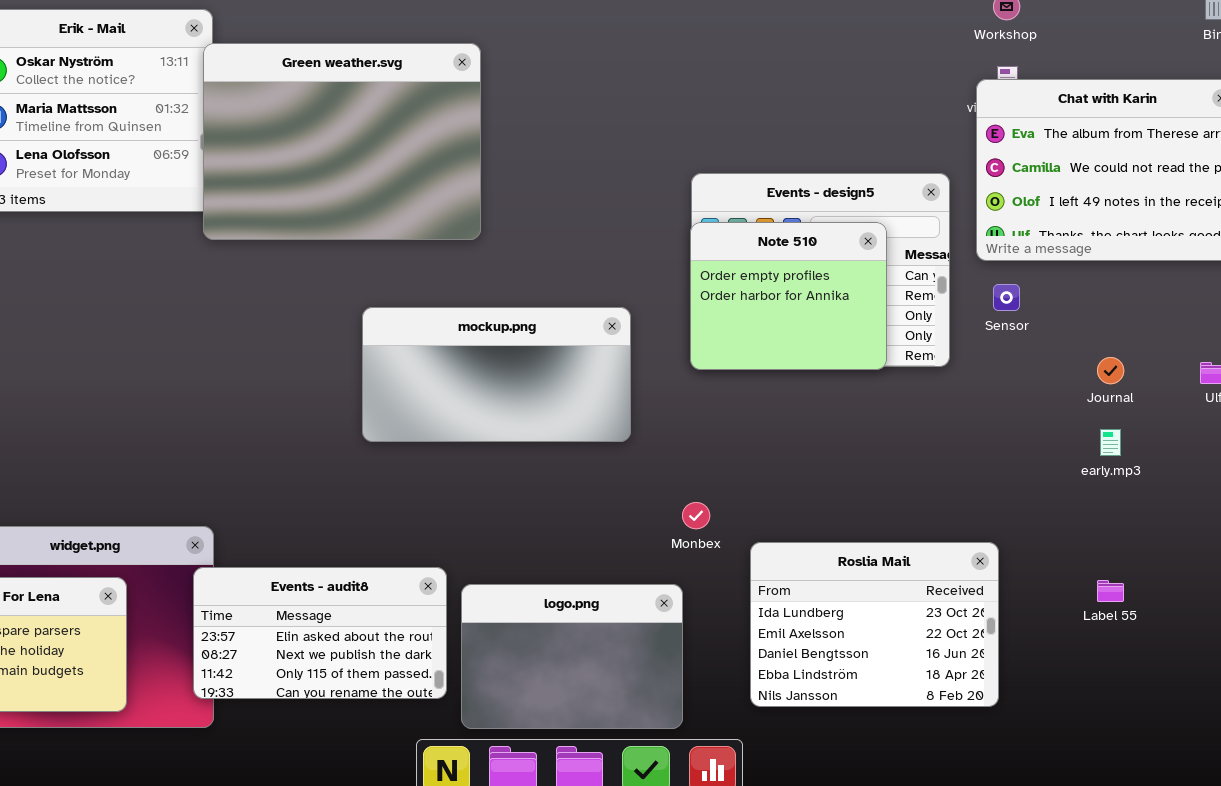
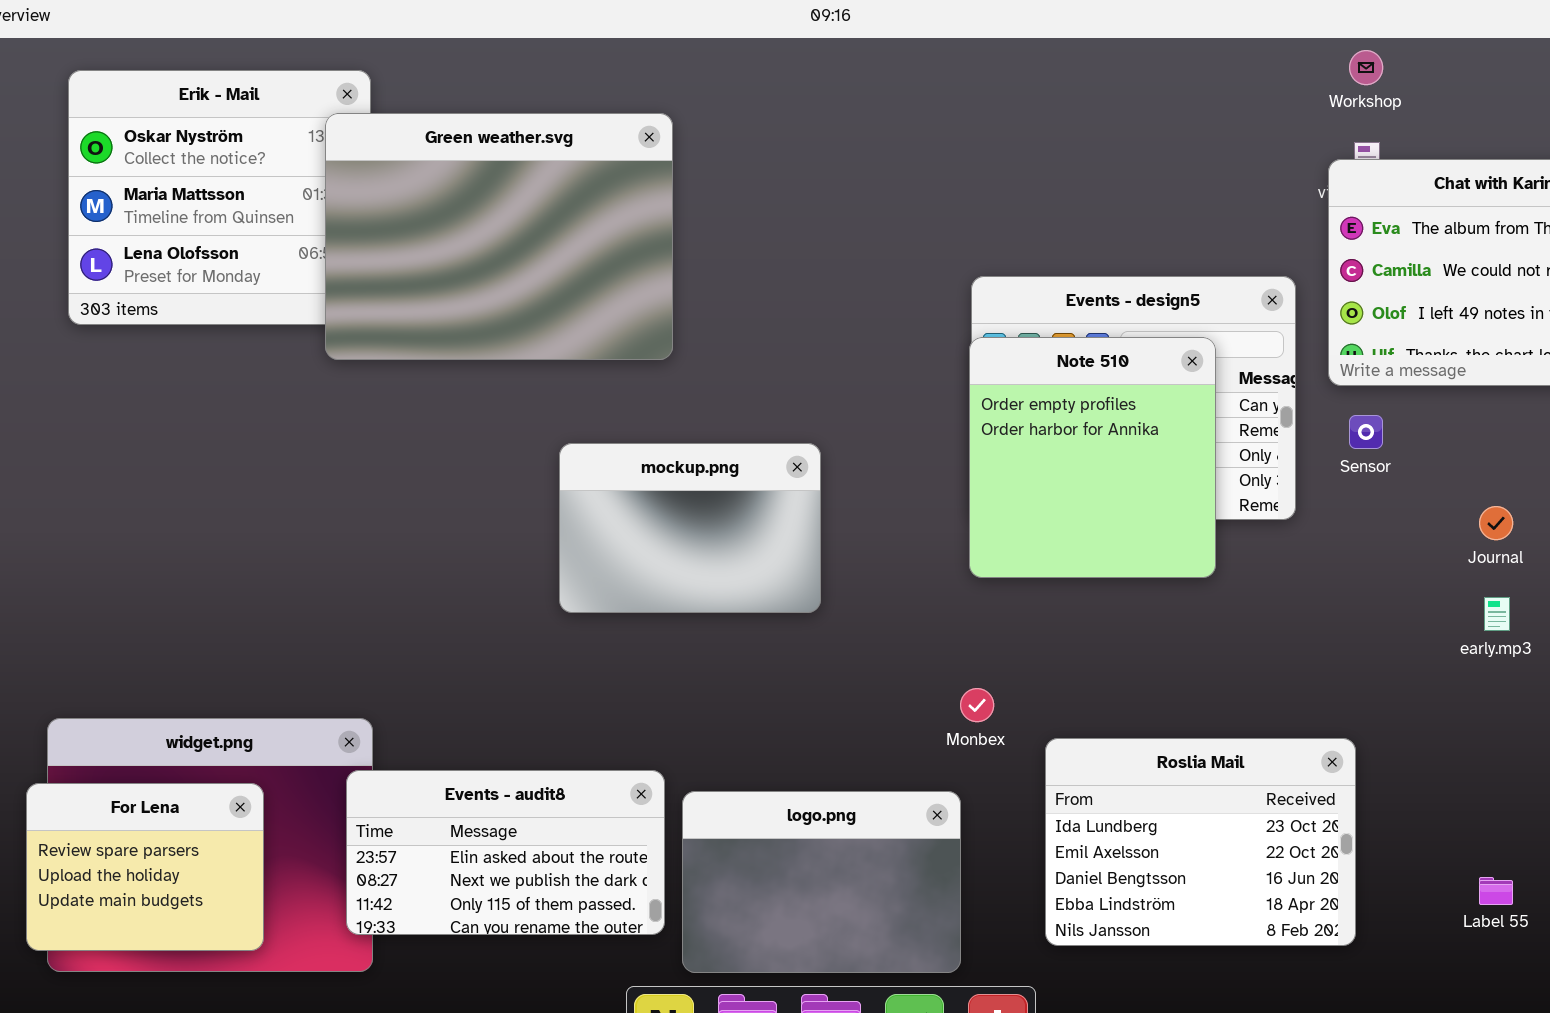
Green weather.svg: [203,43,481,240] -> [325,113,673,360], moved
Note 510: [690,222,887,370] -> [969,337,1216,578], resized
mockup.png: [362,307,631,442] -> [559,443,821,613], resized
Label 55: [1097,580,1124,602] -> [1479,877,1513,905], moved

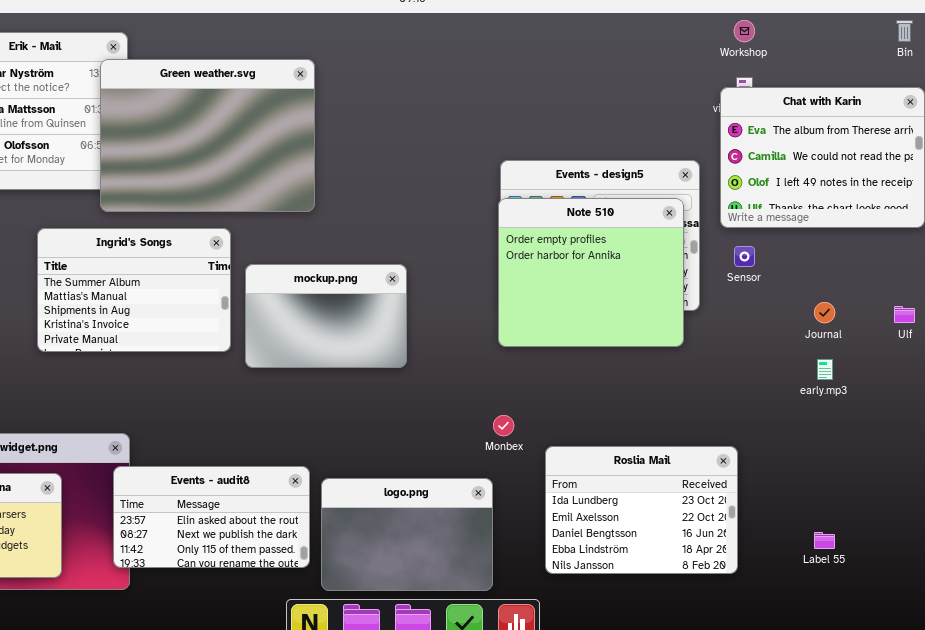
Note 510: [969,337,1216,578] -> [498,198,684,347], resized
Ingrid's Songs: none -> [37,228,231,352], opened

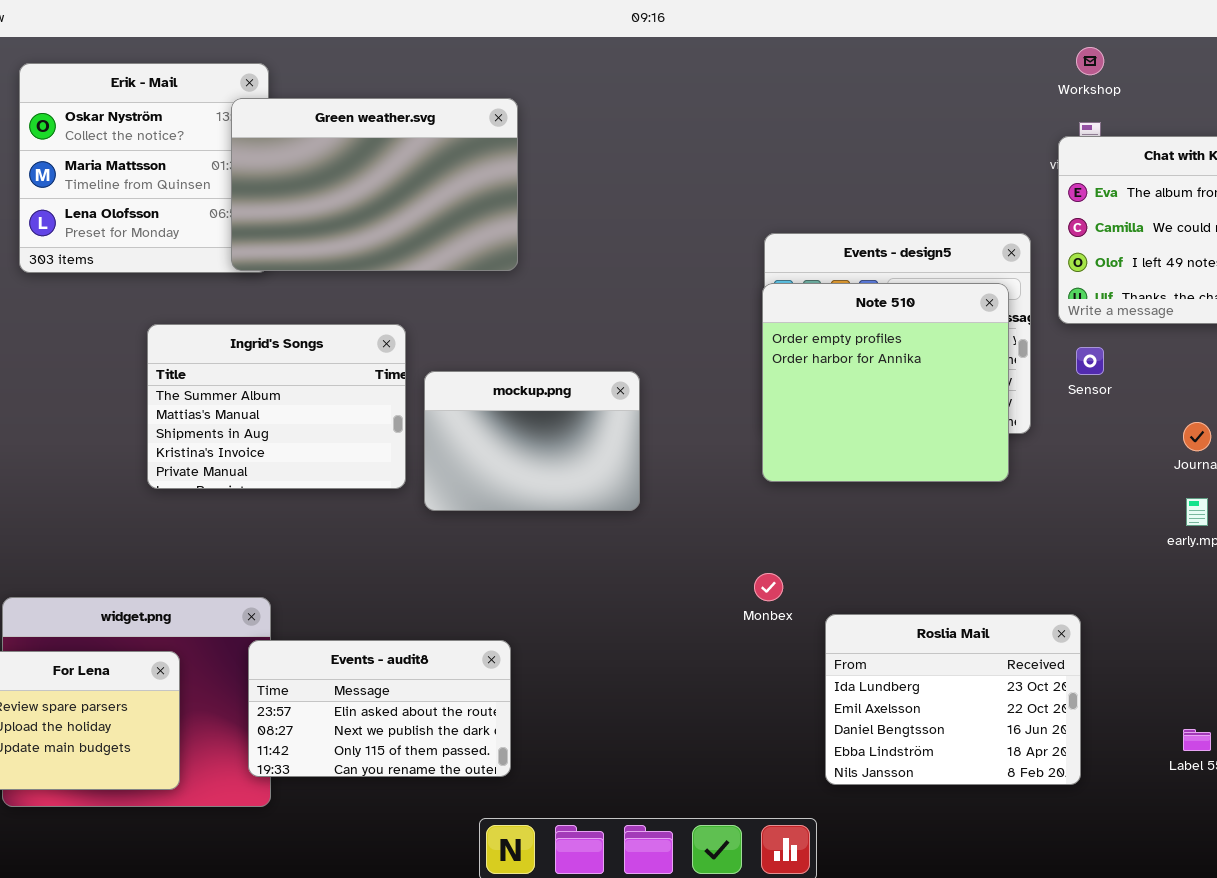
Green weather.svg: [100,59,315,212] -> [231,98,518,271], resized
logo.png: [321,478,493,591] -> none, closed

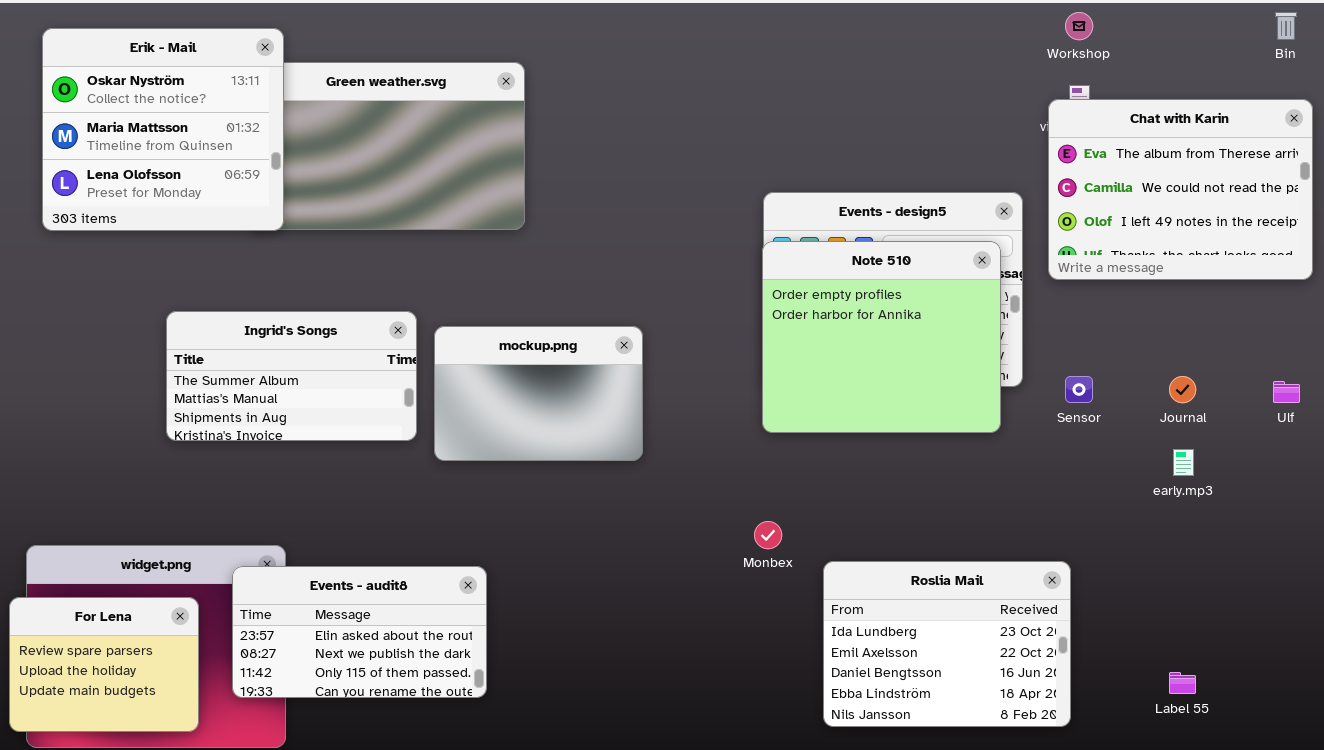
Erik - Mail: [19,63,269,273] -> [42,28,284,231], raised
Ingrid's Songs: [147,324,406,489] -> [166,311,417,441], resized
Sensor: [1076,347,1104,375] -> [1065,376,1093,403], moved
Events - audit8: [248,640,511,777] -> [232,566,487,698], moved

